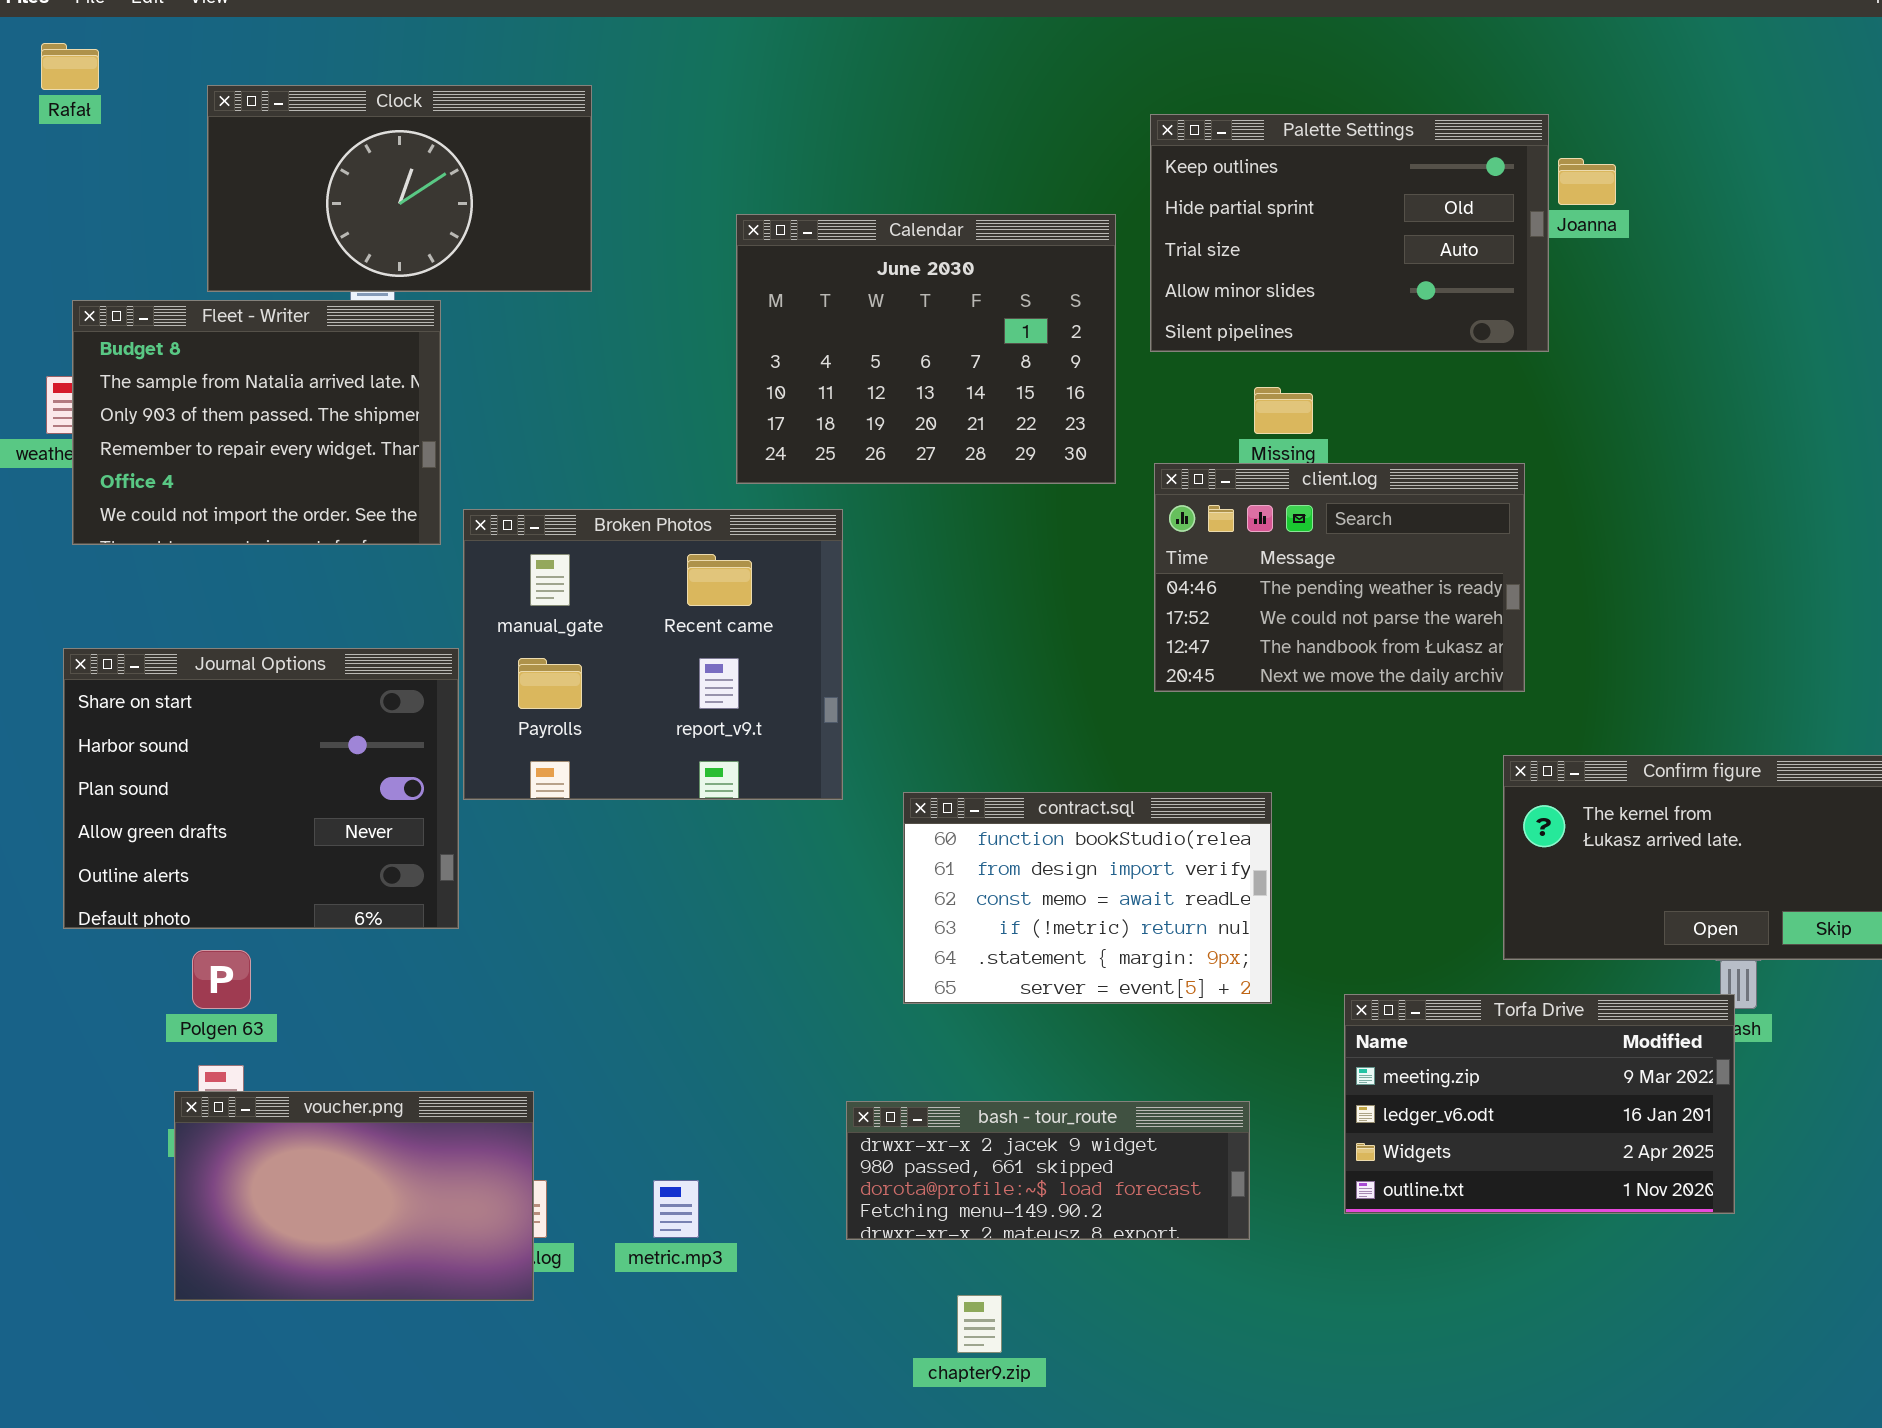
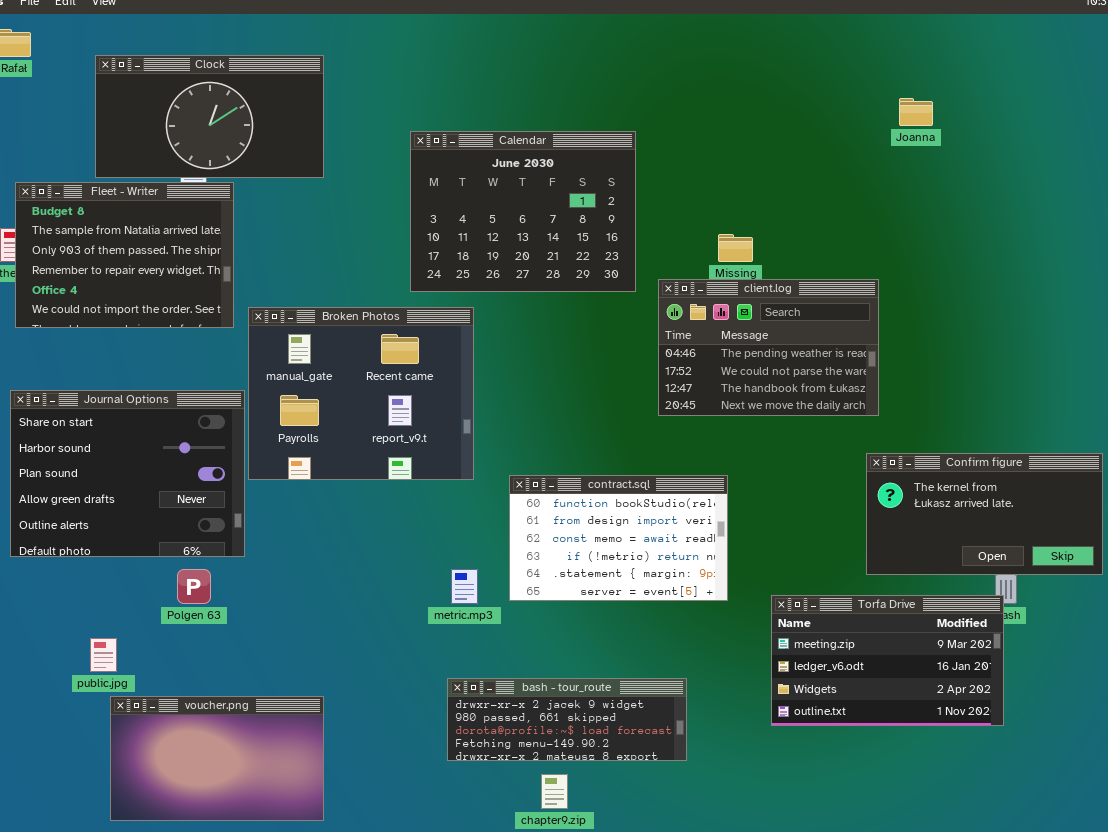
Palette Settings: [1150,114,1549,352] -> none, closed
Polgen 63: [192,950,251,1009] -> [177,569,211,604], moved
voucher.png: [174,1091,534,1301] -> [110,696,324,821], moved
bash - tour_route: [846,1101,1250,1240] -> [447,678,687,761], moved
metric.mp3: [653,1180,699,1238] -> [451,569,478,604], moved

